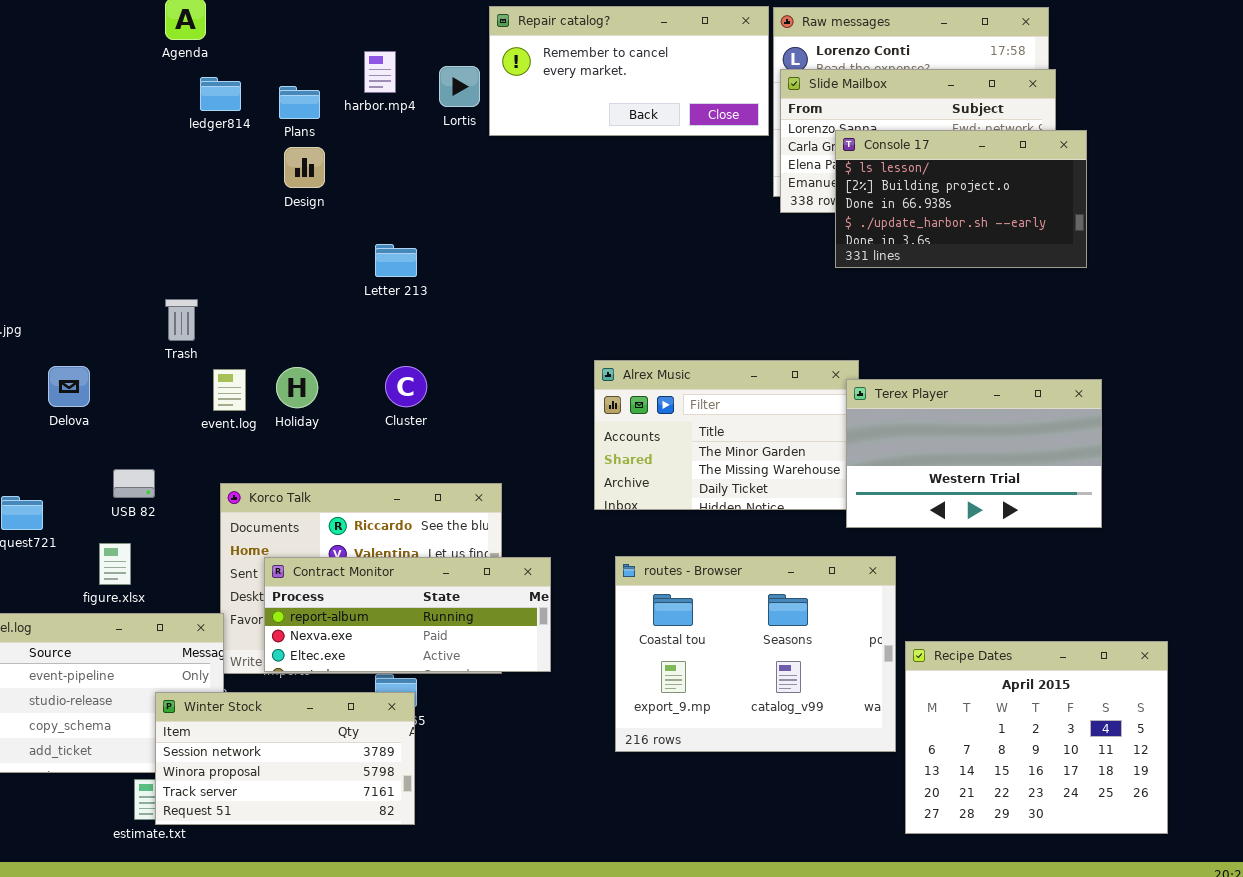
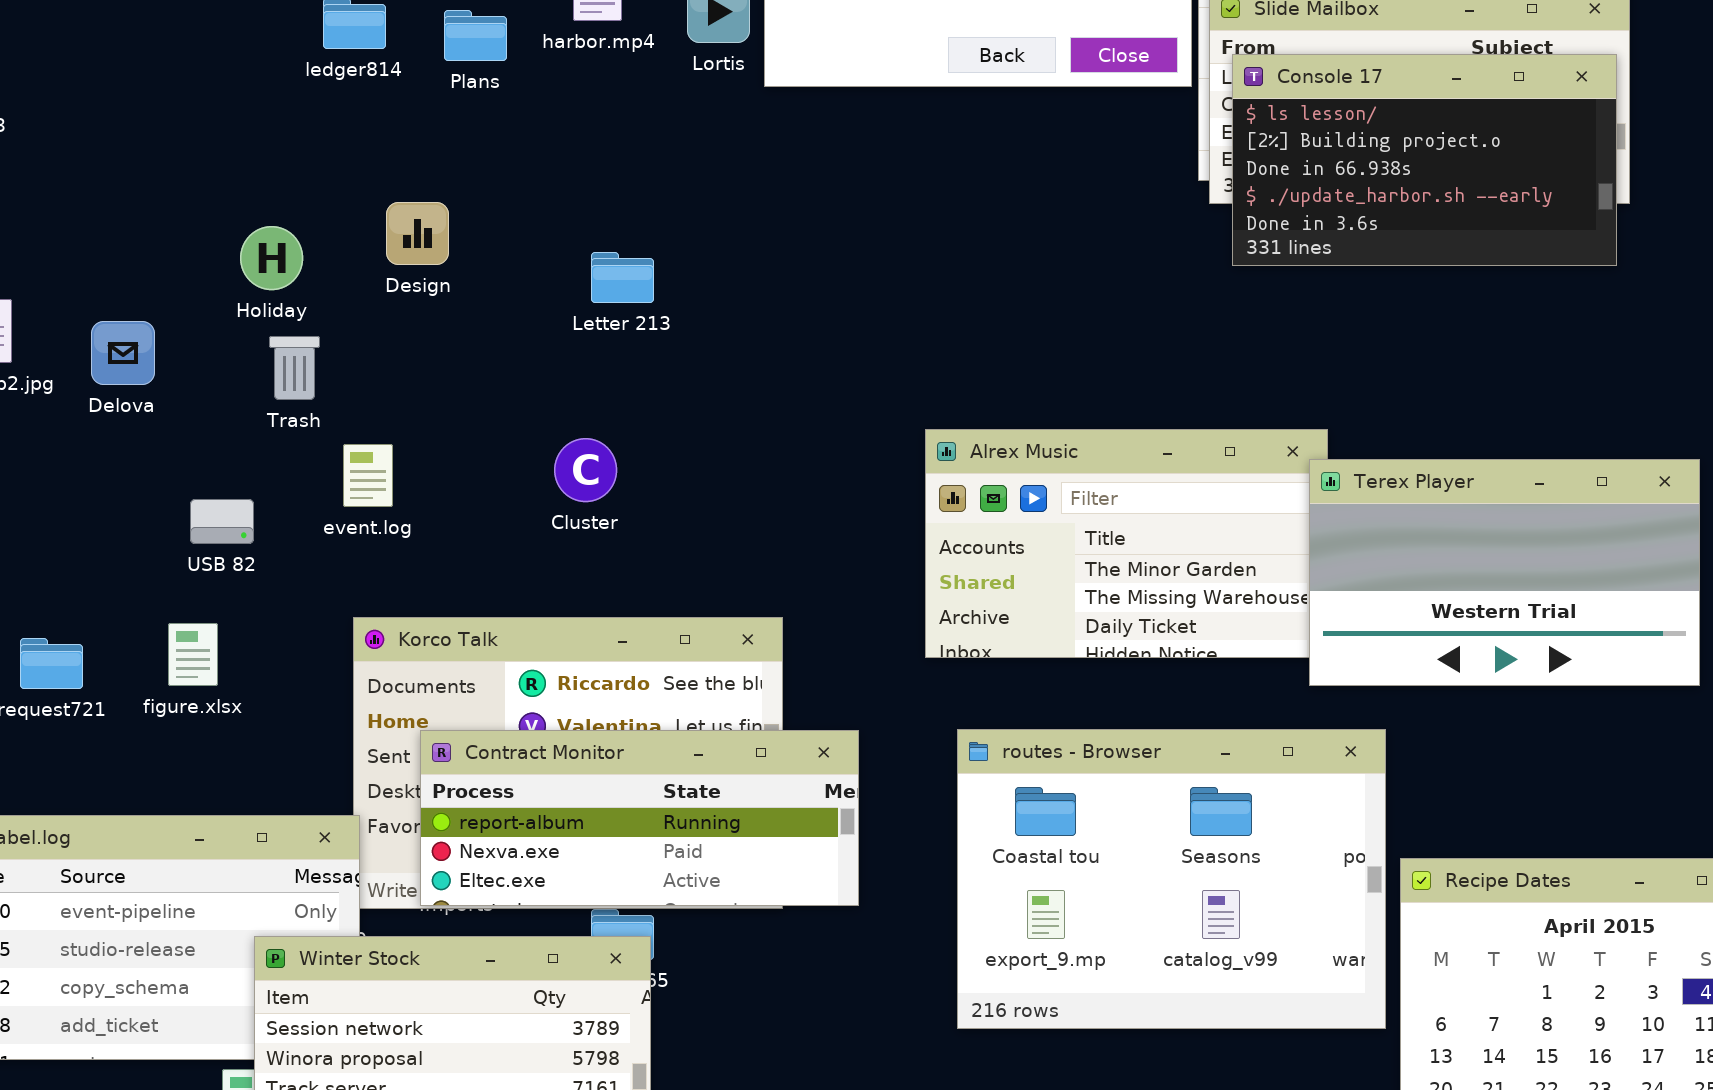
Console 17: [835,130,1087,268] -> [1232,54,1617,266], moved
Design: [284,147,325,188] -> [386,202,449,265], moved
Delova: [48,366,90,407] -> [91,321,155,385], moved
Cluster: [385,366,427,407] -> [554,438,617,502], moved
Holiday: [276,367,318,408] -> [240,226,303,290], moved
USB 82: [113,469,155,498] -> [190,499,254,544], moved
figure.xlsx: [99,543,131,585] -> [168,623,218,686], moved

